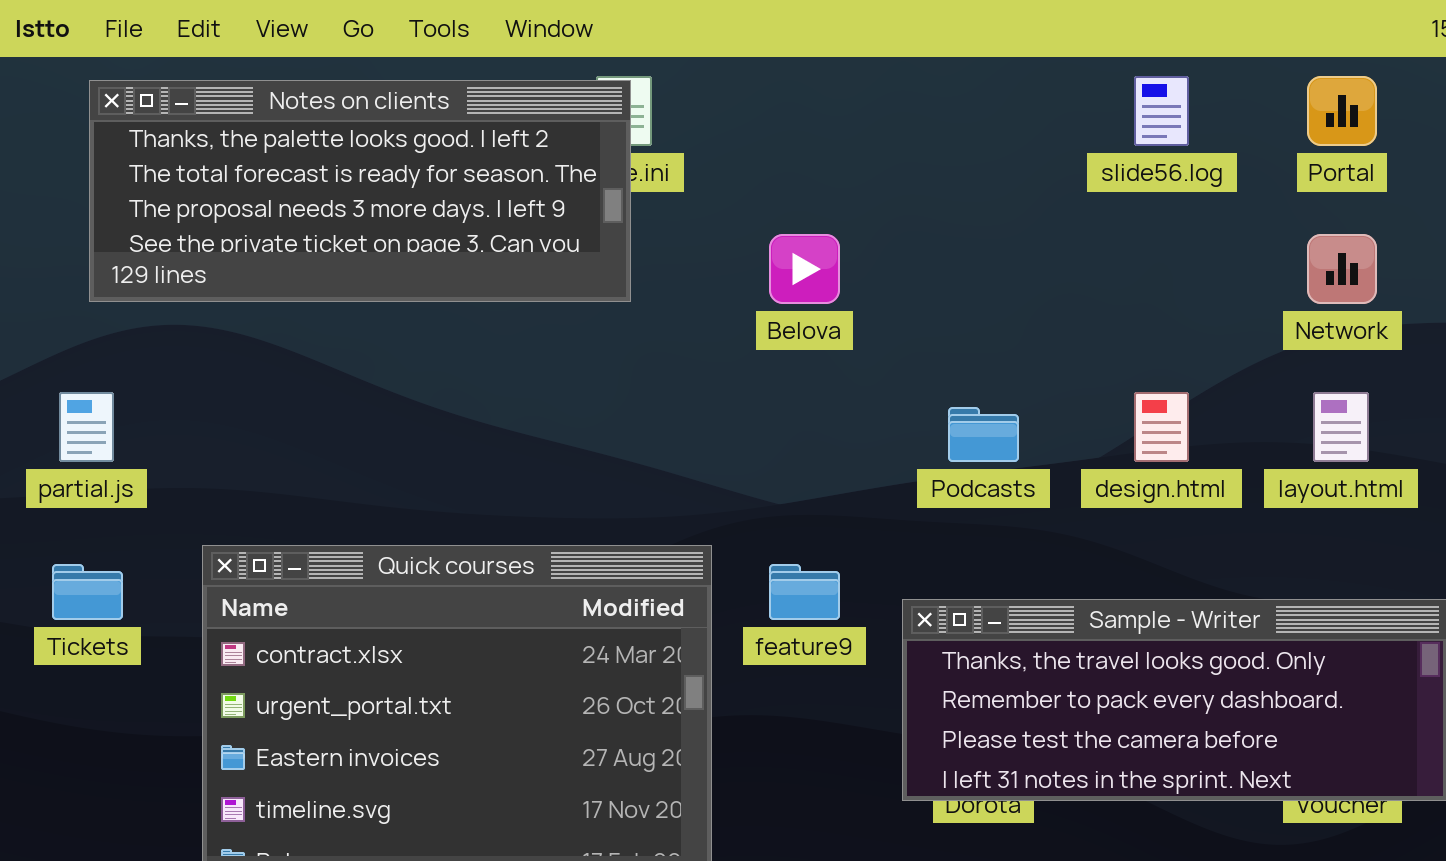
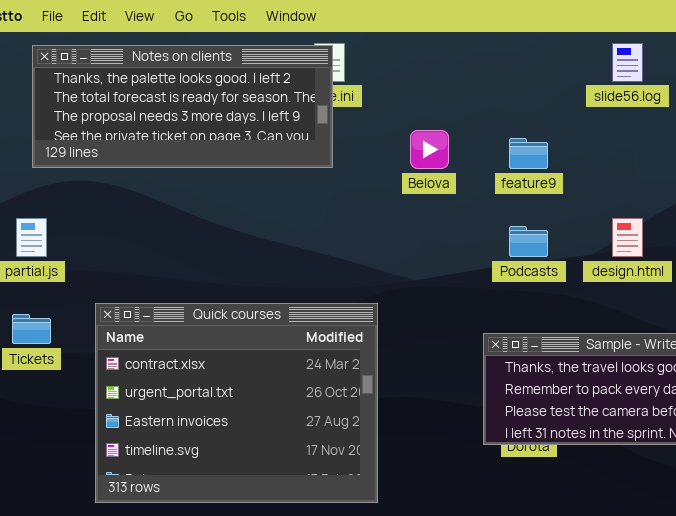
feature9: [769,564,840,620] -> [509,138,548,169], moved

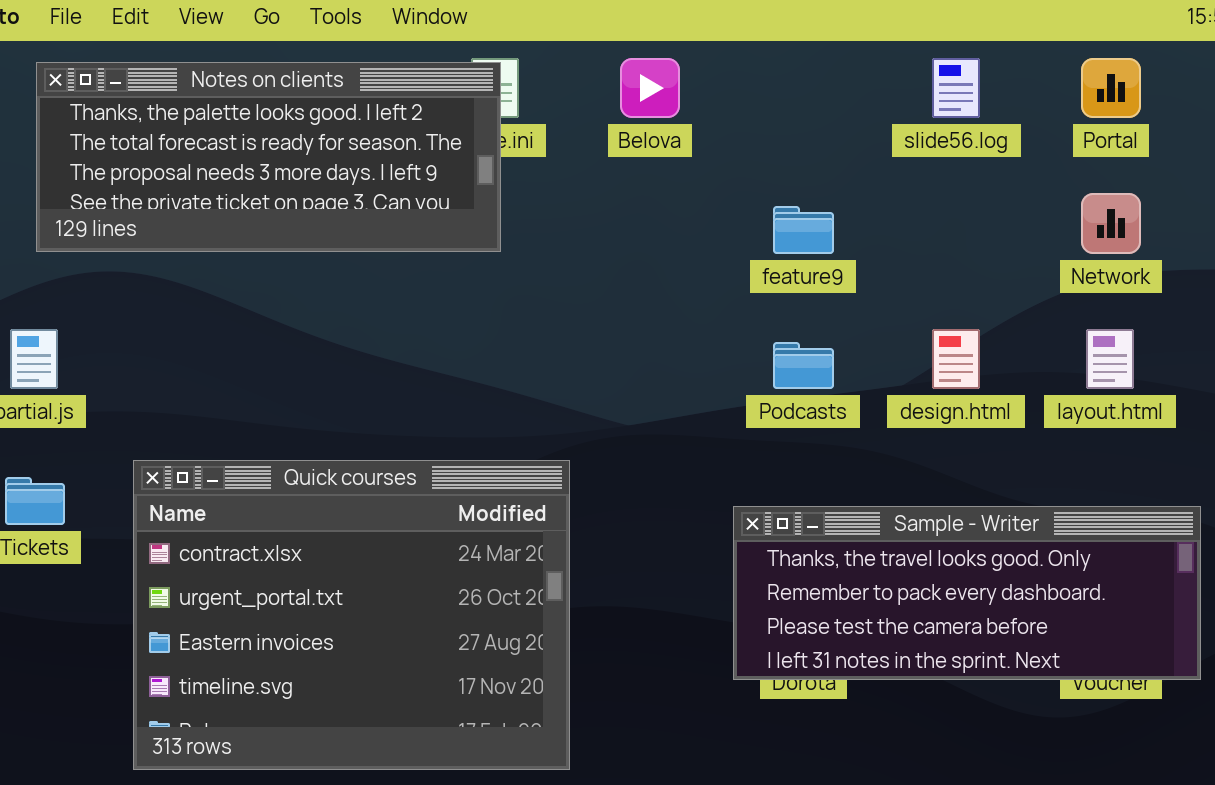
Belova: [410,130,449,169] -> [620,58,680,118], moved

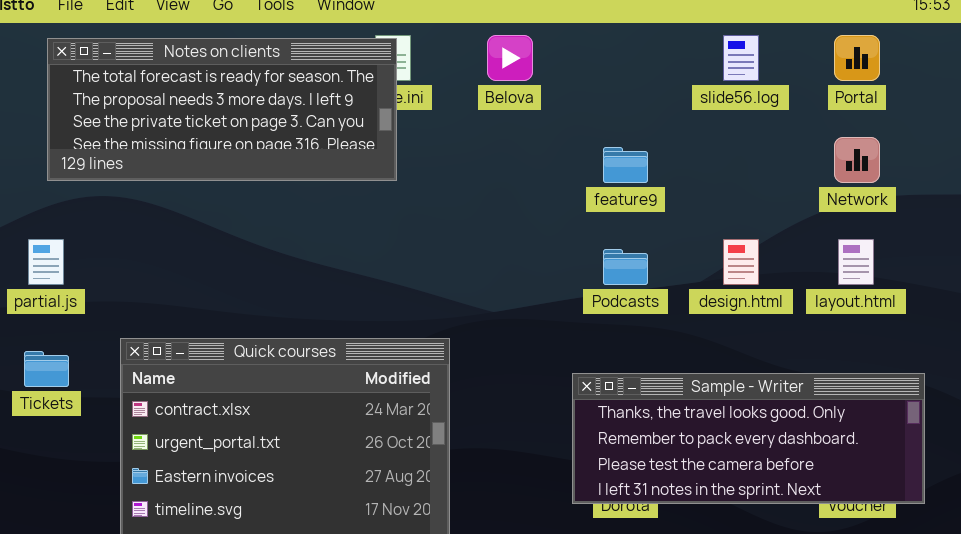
Notes on clients: [36,62,501,252] -> [47,38,397,181], scrolled down 1 row

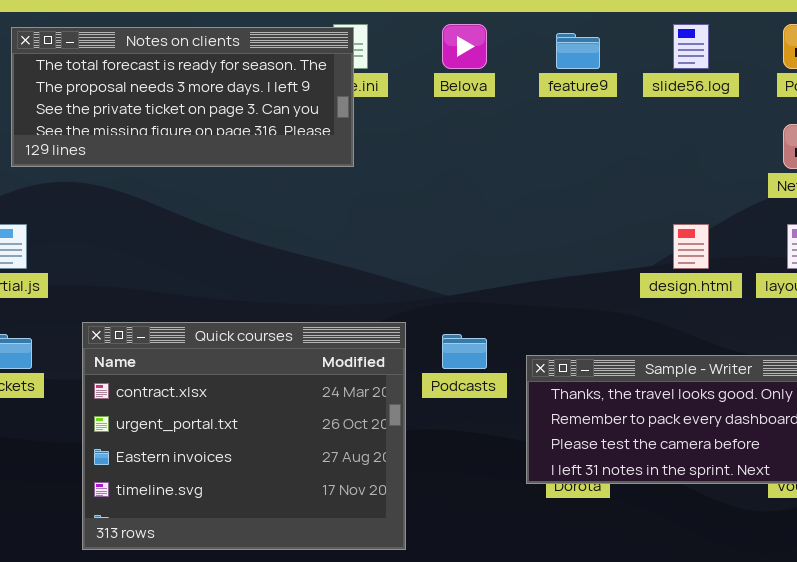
feature9: [603,147,648,183] -> [556,33,600,69], moved
Podcasts: [603,249,648,285] -> [442,334,487,369], moved

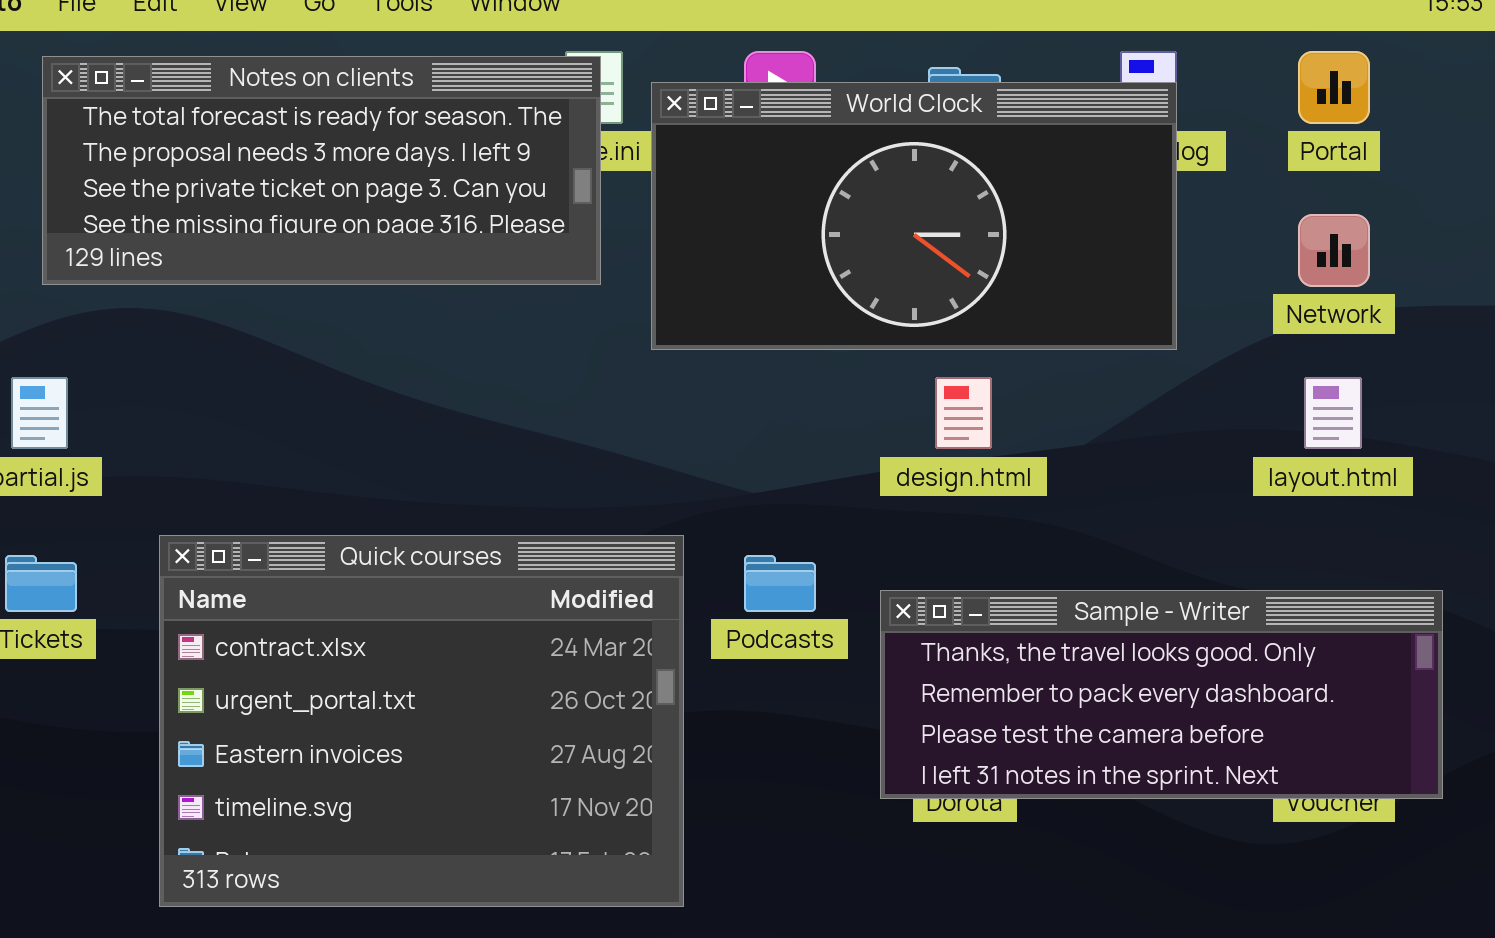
World Clock: none -> [651,82,1177,350], opened
design.html: [673,224,709,269] -> [935,377,992,449], moved

